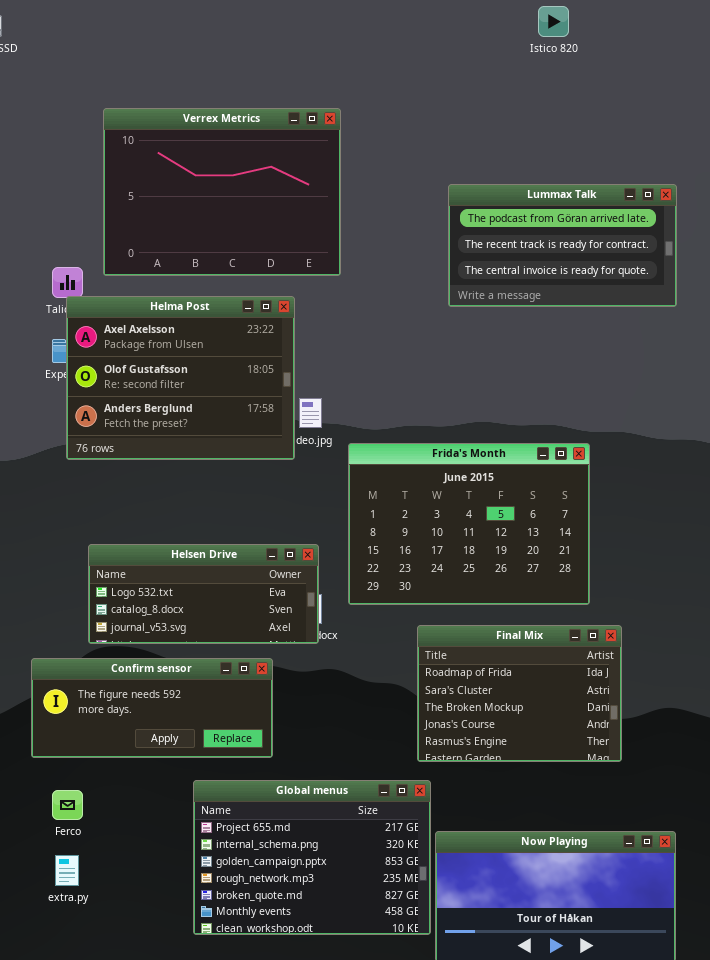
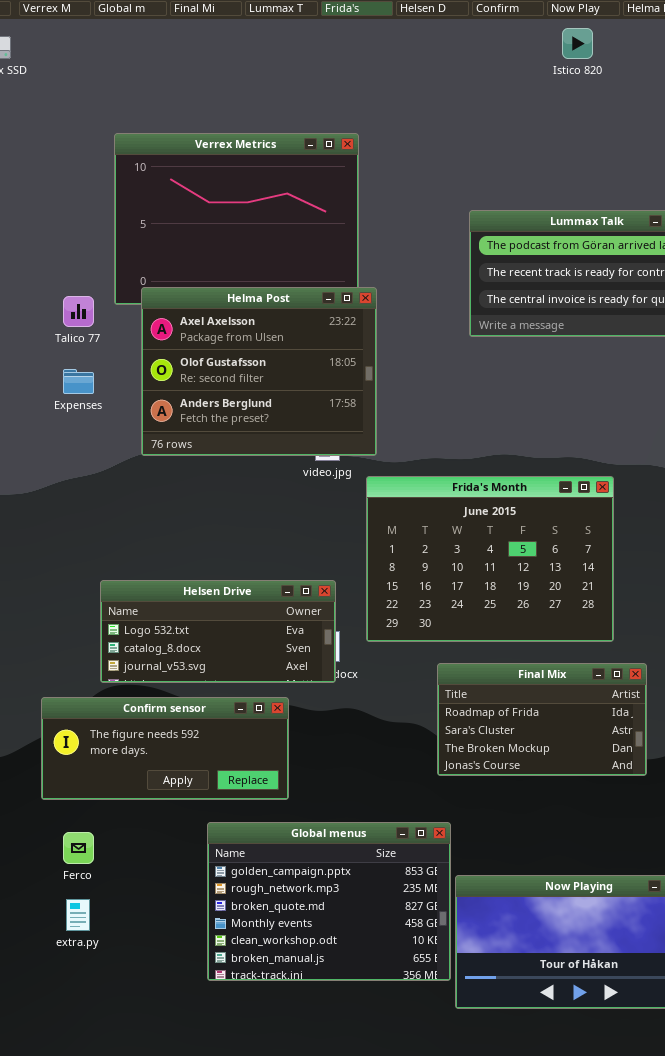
Helma Post: [66,296,295,460] -> [141,287,377,456], moved
Final Mix: [417,625,622,762] -> [437,663,647,776], resized
Global menus: [193,780,431,935] -> [207,822,451,981], scrolled down 2 rows

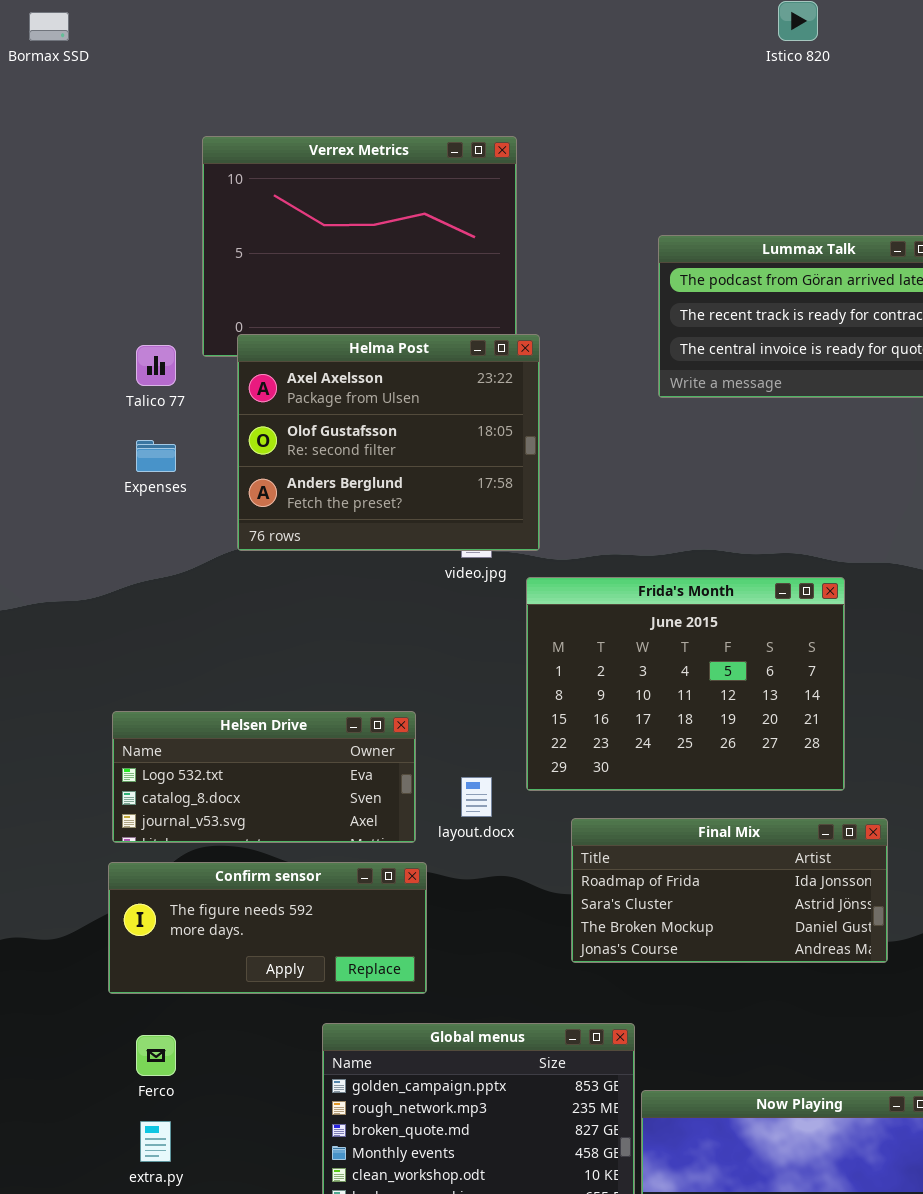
Helsen Drive: [100,580,336,683] -> [112,711,416,843], moved
Final Mix: [437,663,647,776] -> [571,818,888,963], resized

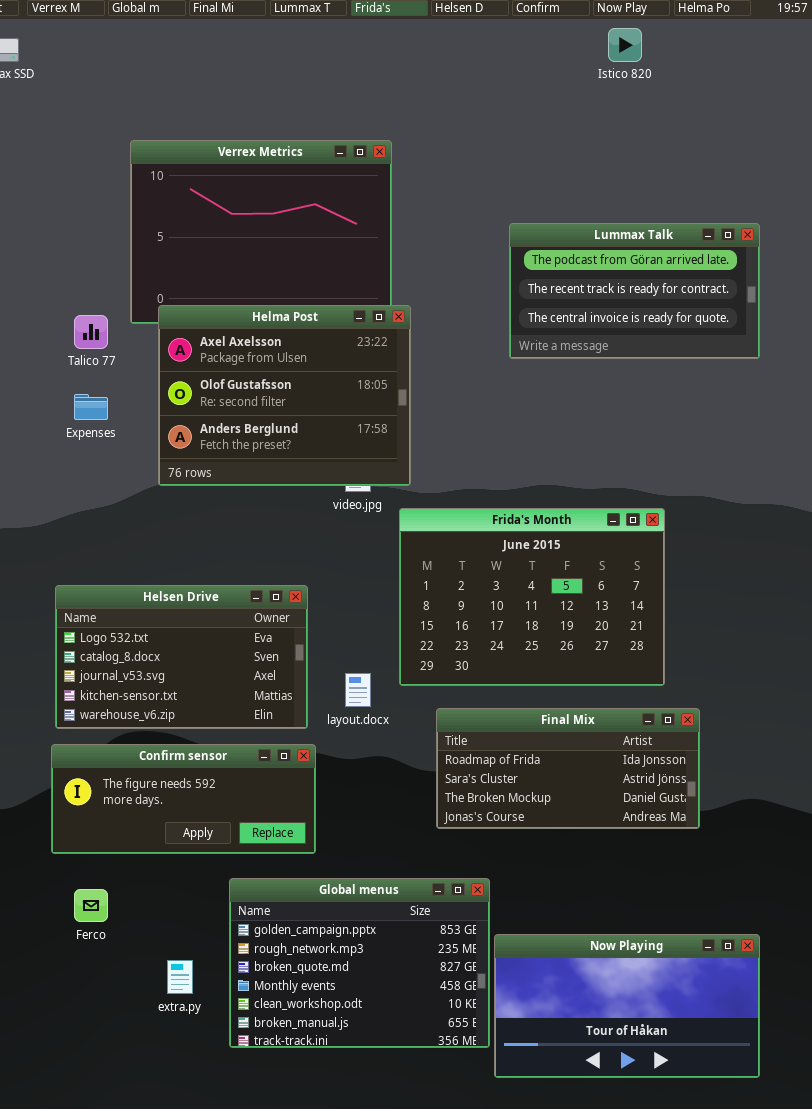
Helsen Drive: [112,711,416,843] -> [55,585,308,729], resized
extra.py: [140,1121,171,1162] -> [167,960,193,994], moved

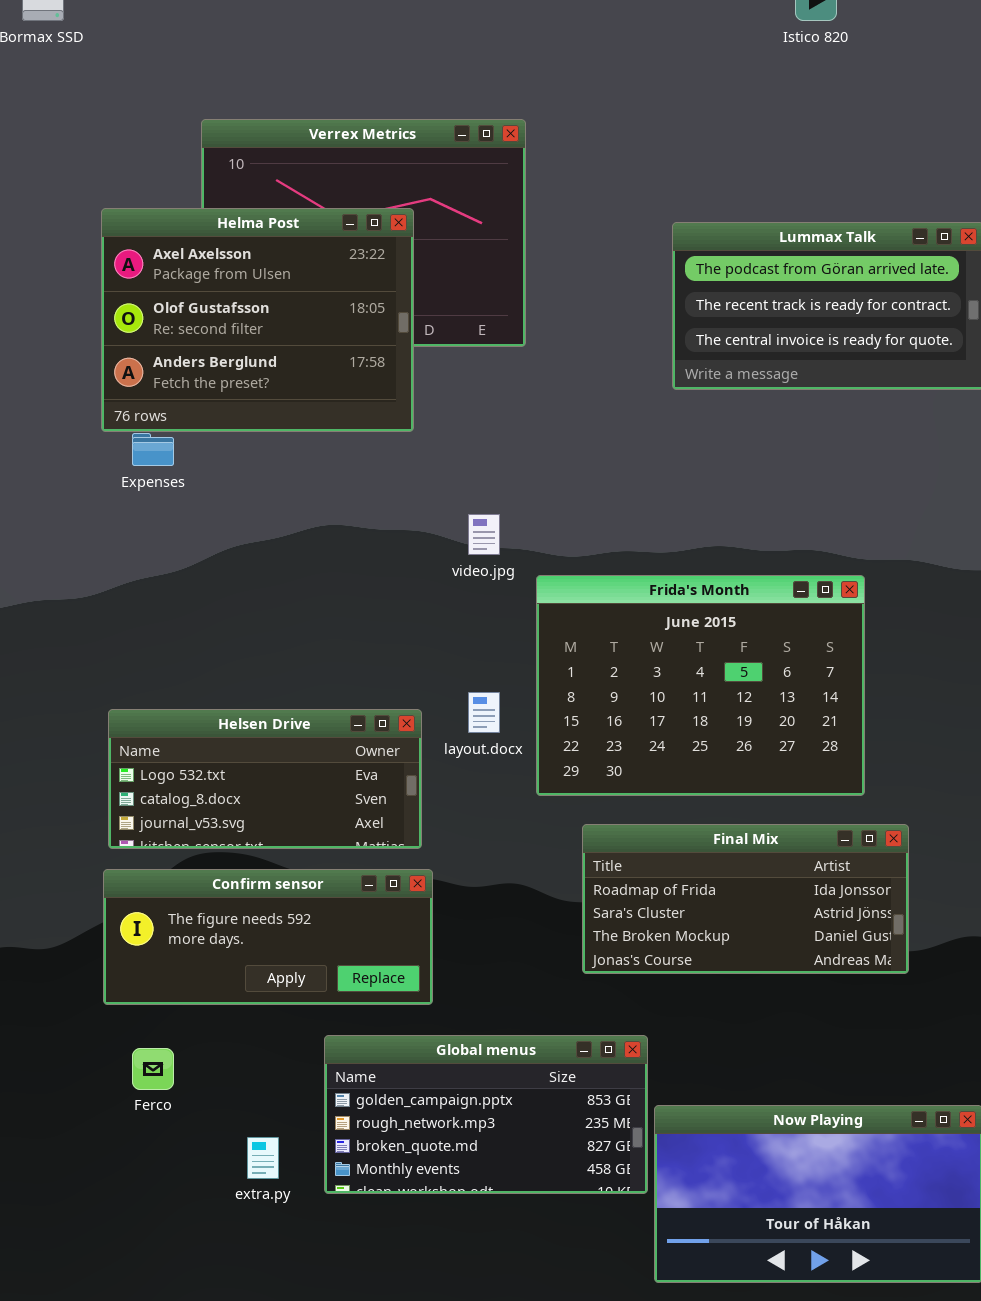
Helma Post: [158,305,411,486] -> [101,208,414,432], moved
Helsen Drive: [55,585,308,729] -> [108,709,422,849], resized
layout.docx: [345,673,371,707] -> [468,692,500,733], moved
Global menus: [229,878,490,1048] -> [324,1035,648,1194], resized

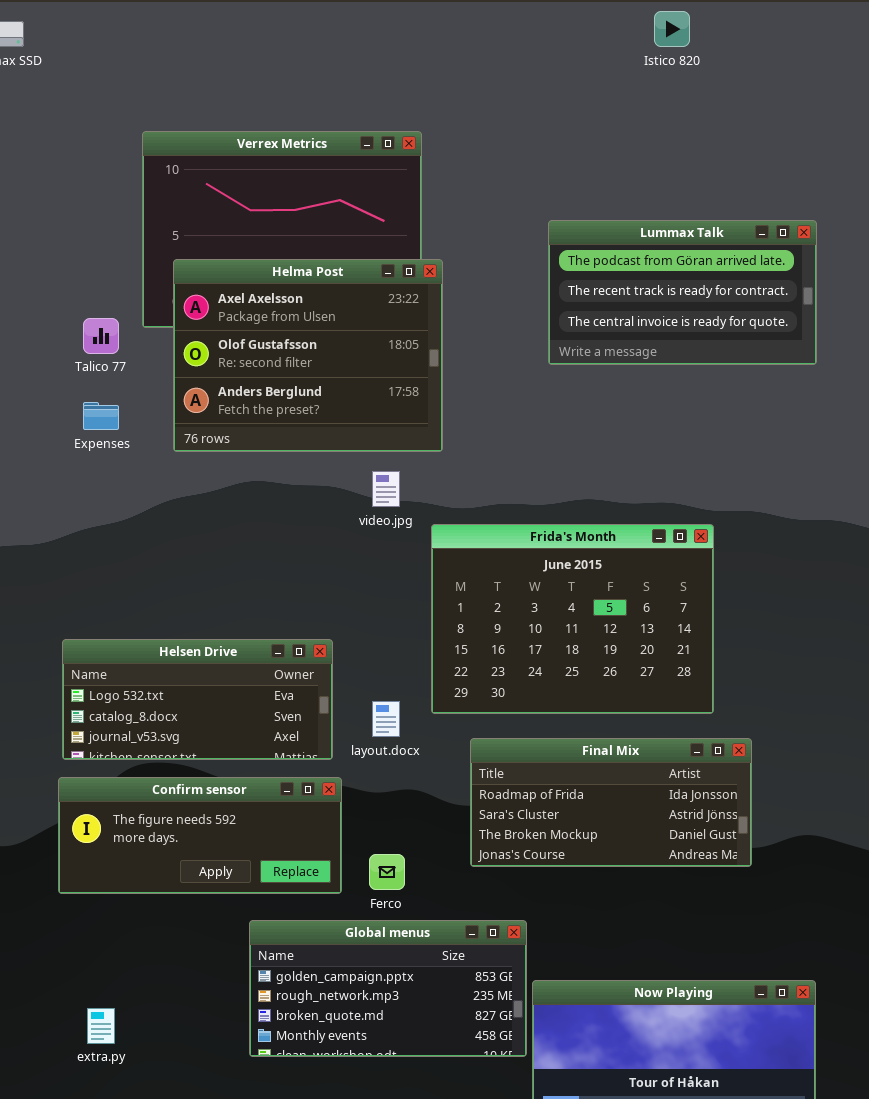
Helma Post: [101,208,414,432] -> [173,259,443,452], moved
layout.docx: [468,692,500,733] -> [372,701,400,737], moved
Ferco: [132,1048,174,1090] -> [369,854,405,890], moved
extra.py: [247,1137,279,1179] -> [87,1008,115,1044], moved

